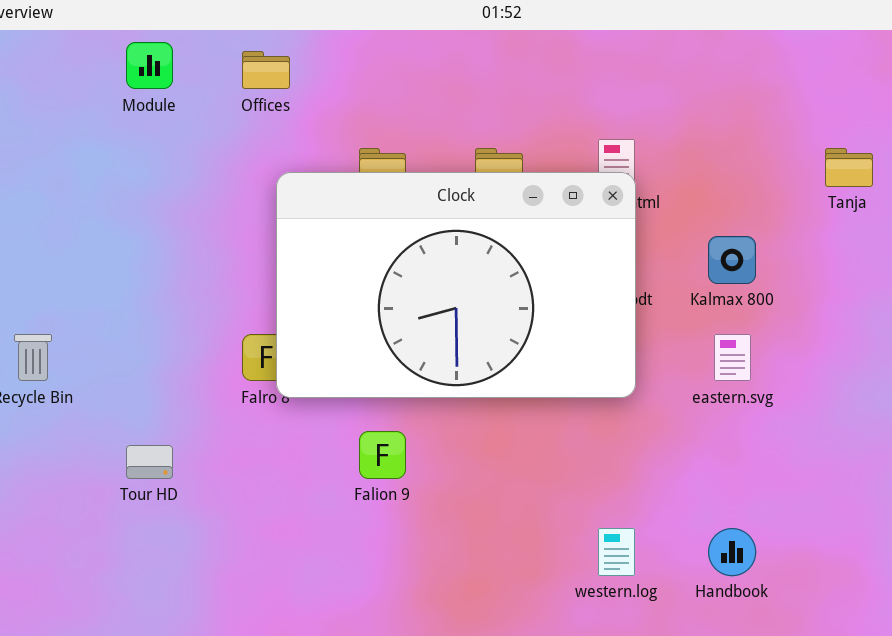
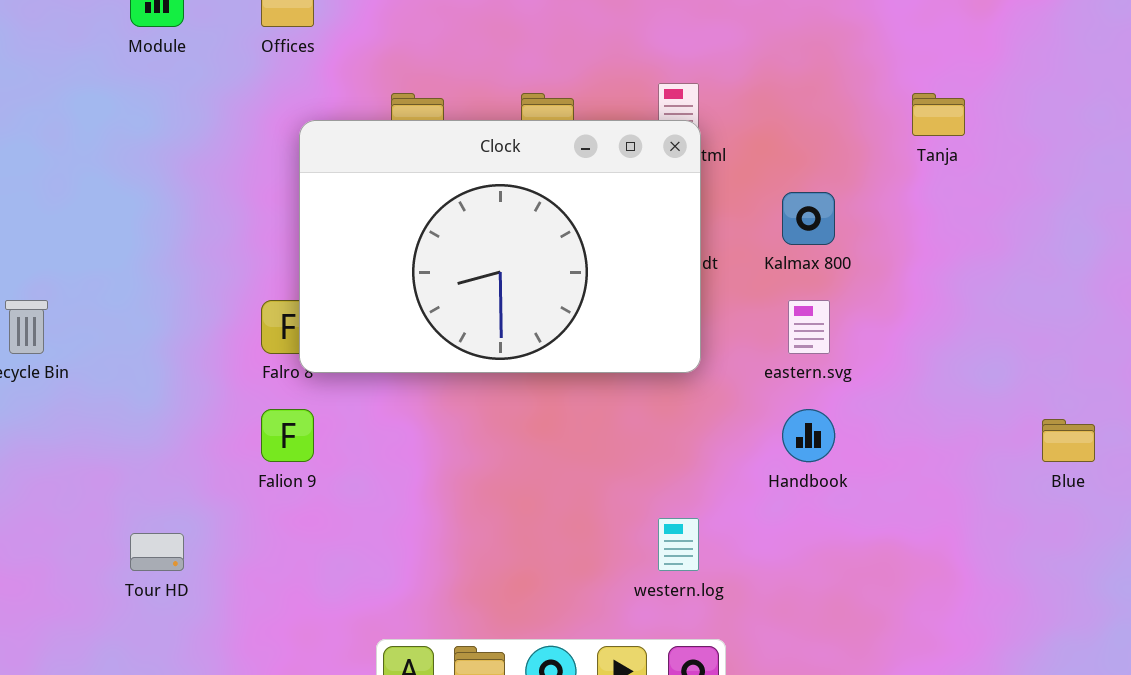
Falion 9: [359,431,406,479] -> [261,409,314,462], moved
Tour HD: [126,445,173,479] -> [130,533,184,571], moved
Handbook: [708,528,756,576] -> [782,409,835,462], moved

